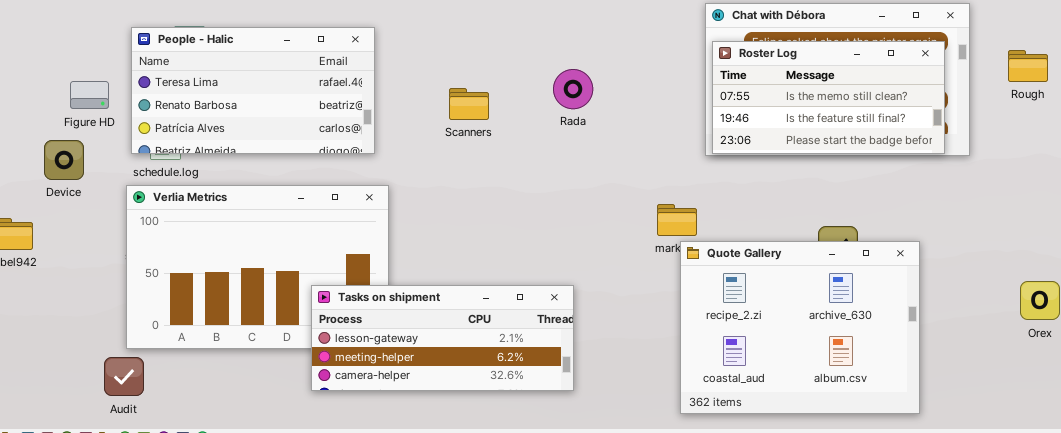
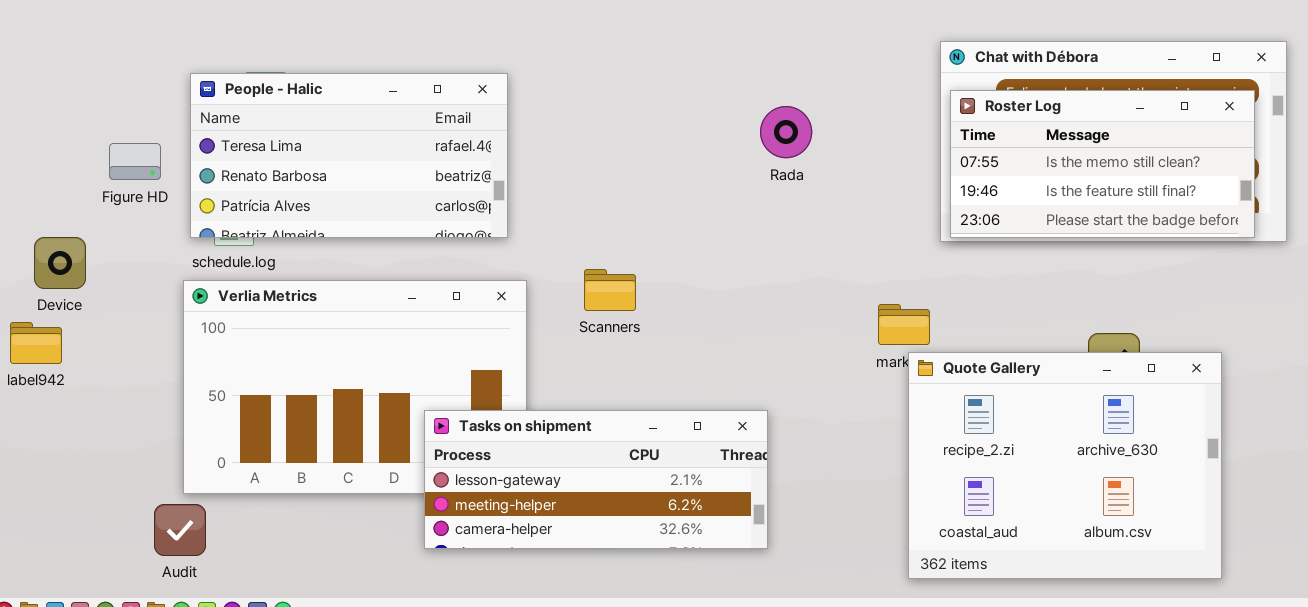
Rada: [553,69,593,109] -> [760,106,812,158], moved
Scanners: [449,88,489,120] -> [584,269,636,311], moved
Device: [44,140,84,180] -> [34,237,86,289], moved

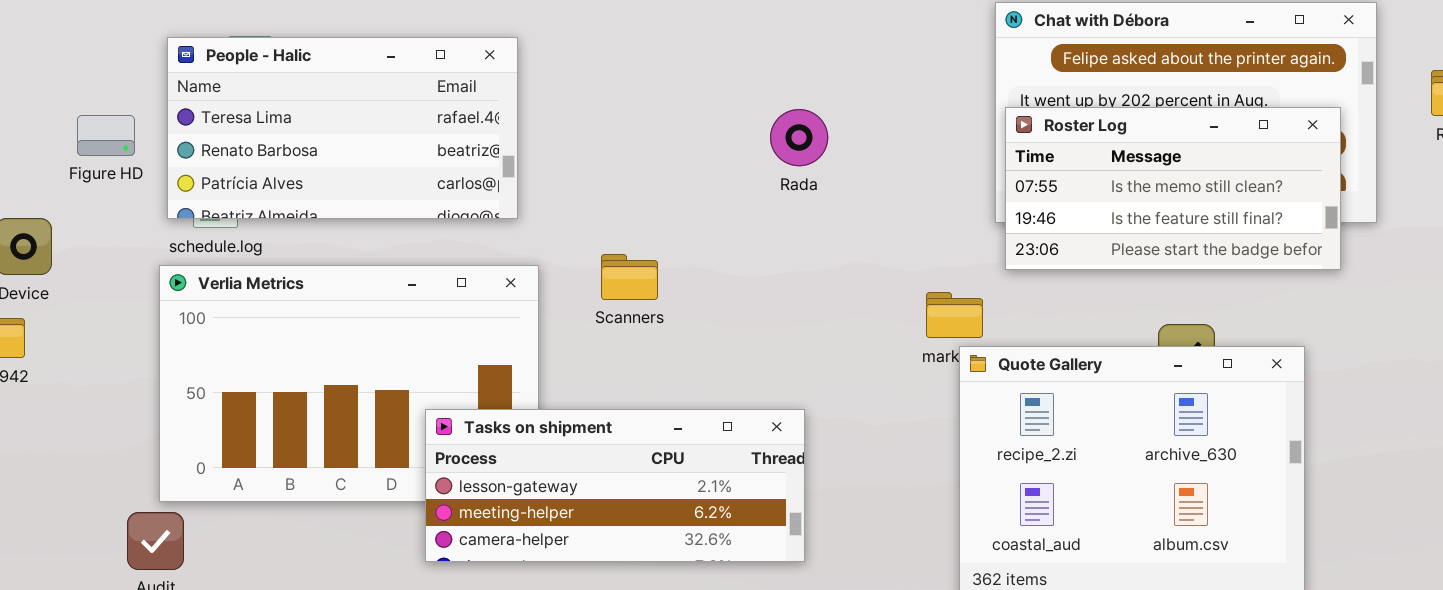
Roster Log: [950,90,1255,238] -> [1005,107,1341,270], moved
Rada: [760,106,812,158] -> [770,109,828,166], moved

